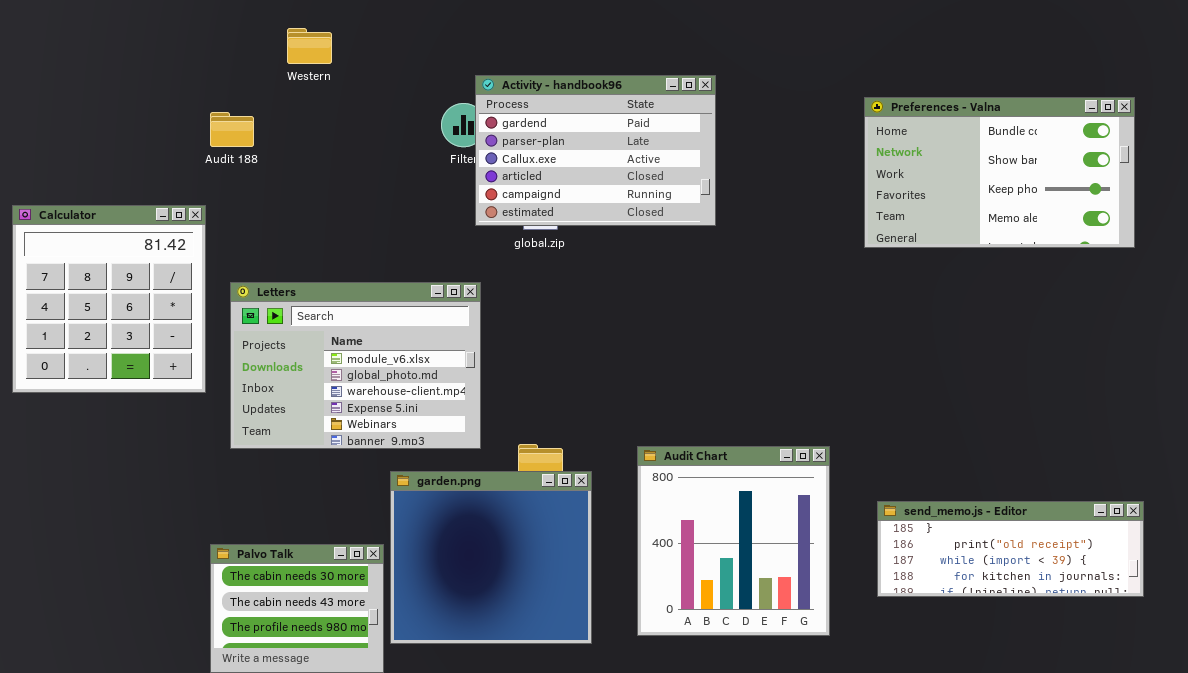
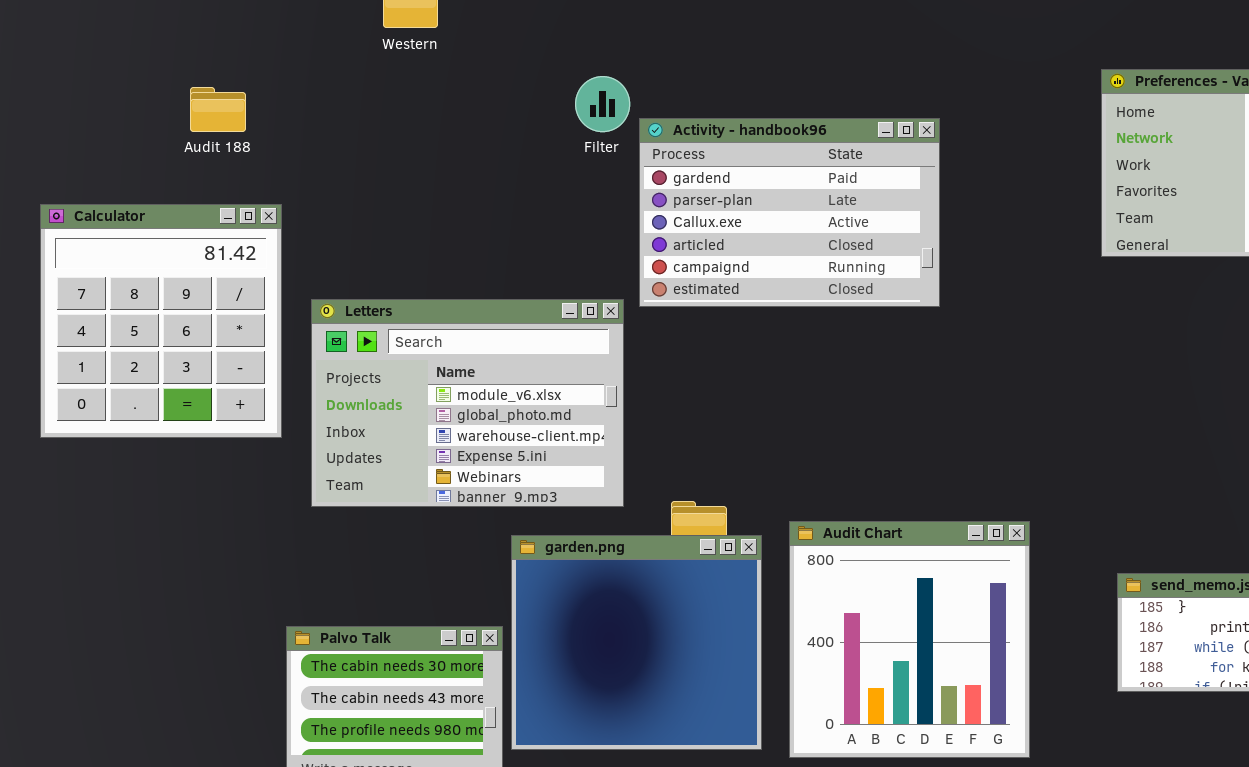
Activity - handbook96: [475,75,716,226] -> [639,118,940,307], moved
Audit 188: [210,112,254,147] -> [190,87,246,132], moved
Audit Chart: [637,446,830,636] -> [789,521,1030,758], moved

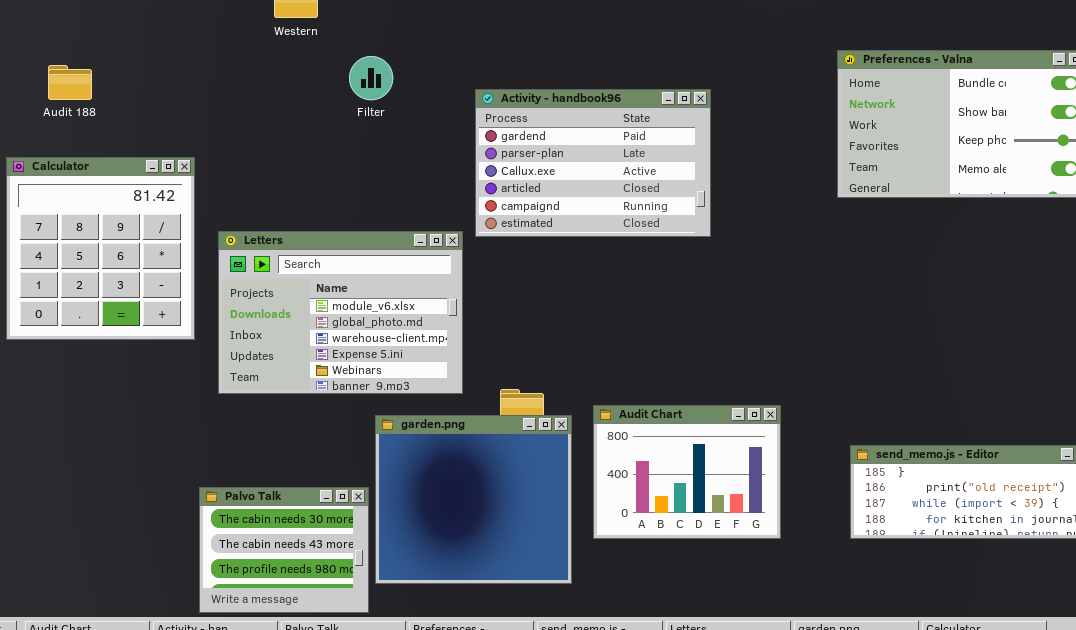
Filter: [575,76,630,132] -> [349,56,393,100], moved
Audit 188: [190,87,246,132] -> [48,65,92,100], moved
Audit Chart: [789,521,1030,758] -> [593,405,781,539], resized

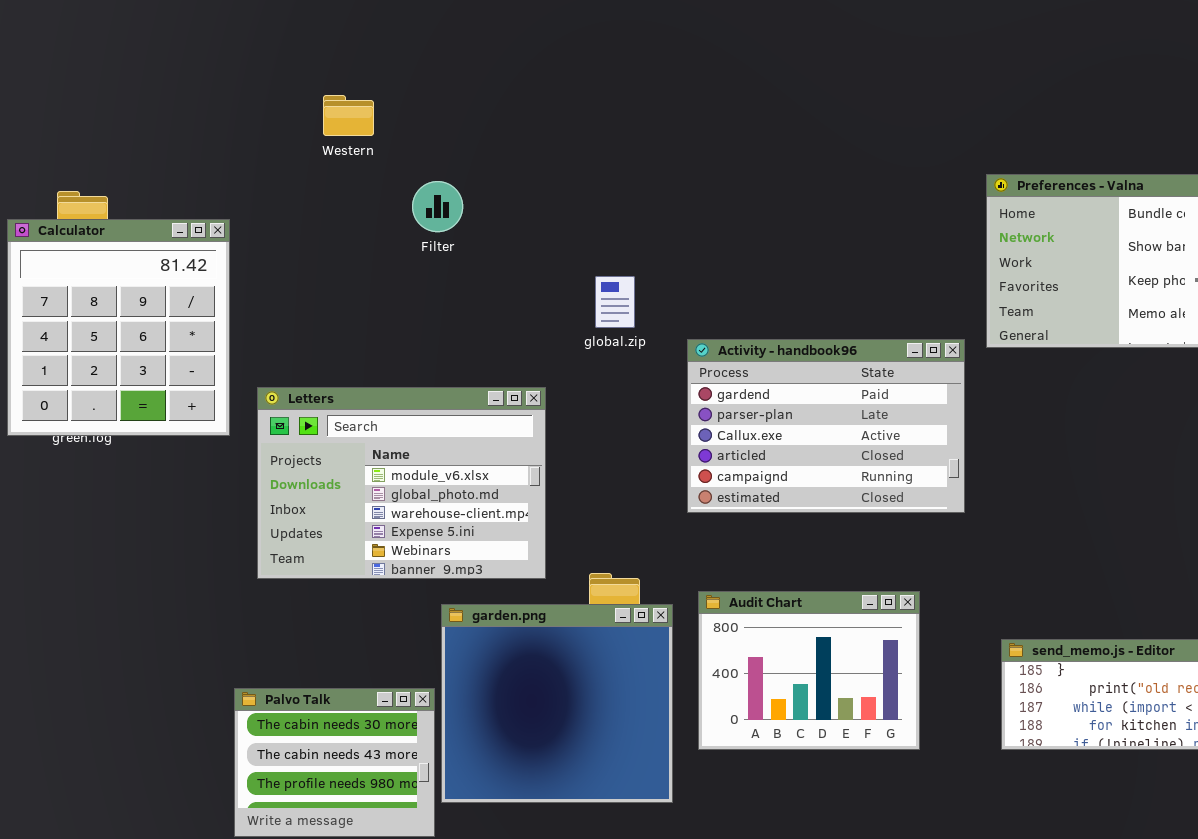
Activity - handbook96: [475,89,711,237] -> [687,339,965,513], moved
Calculator: [6,157,195,340] -> [7,219,230,436], moved

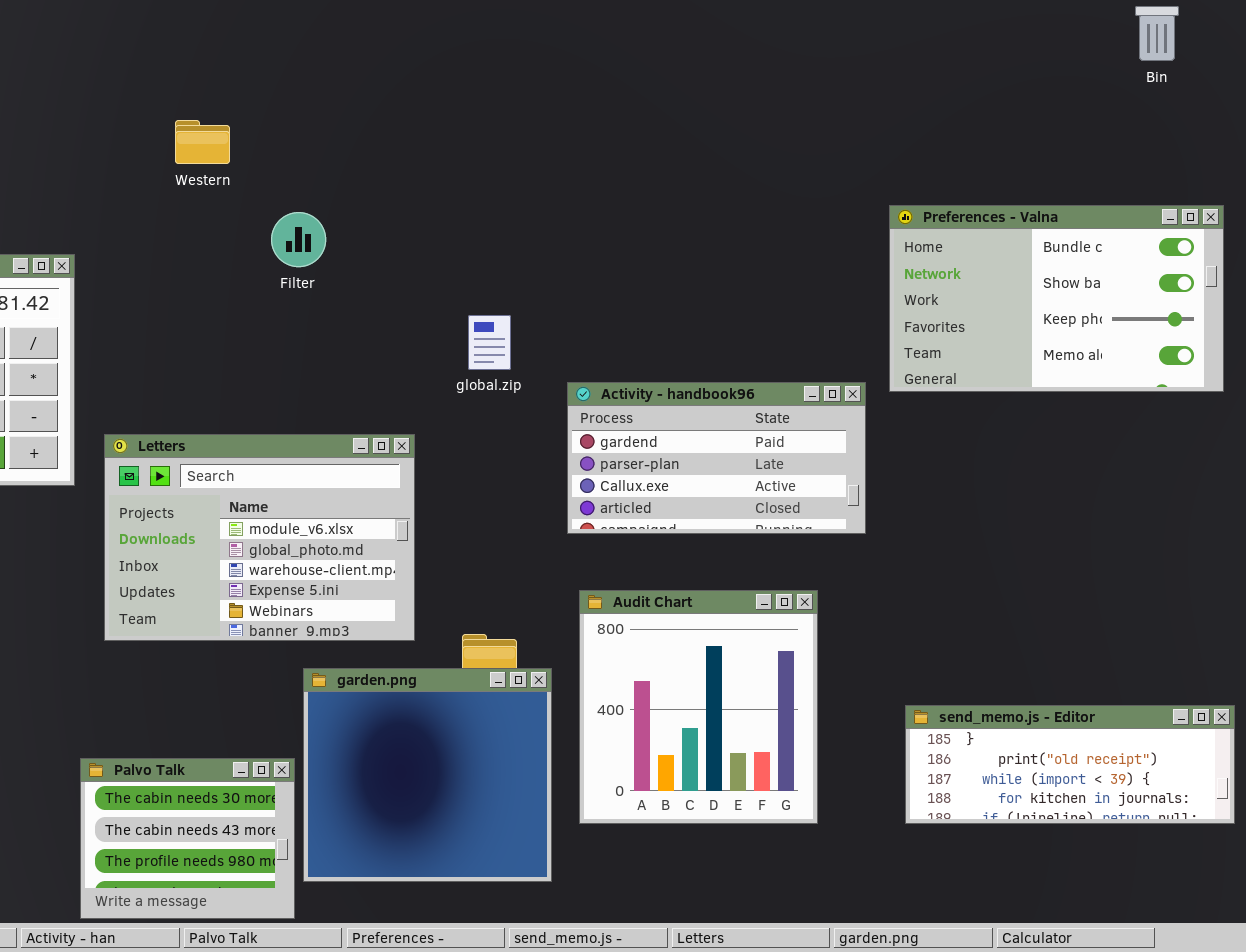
Activity - handbook96: [687,339,965,513] -> [567,382,866,534], resized
Audit Chart: [698,591,920,750] -> [579,590,818,824], resized

